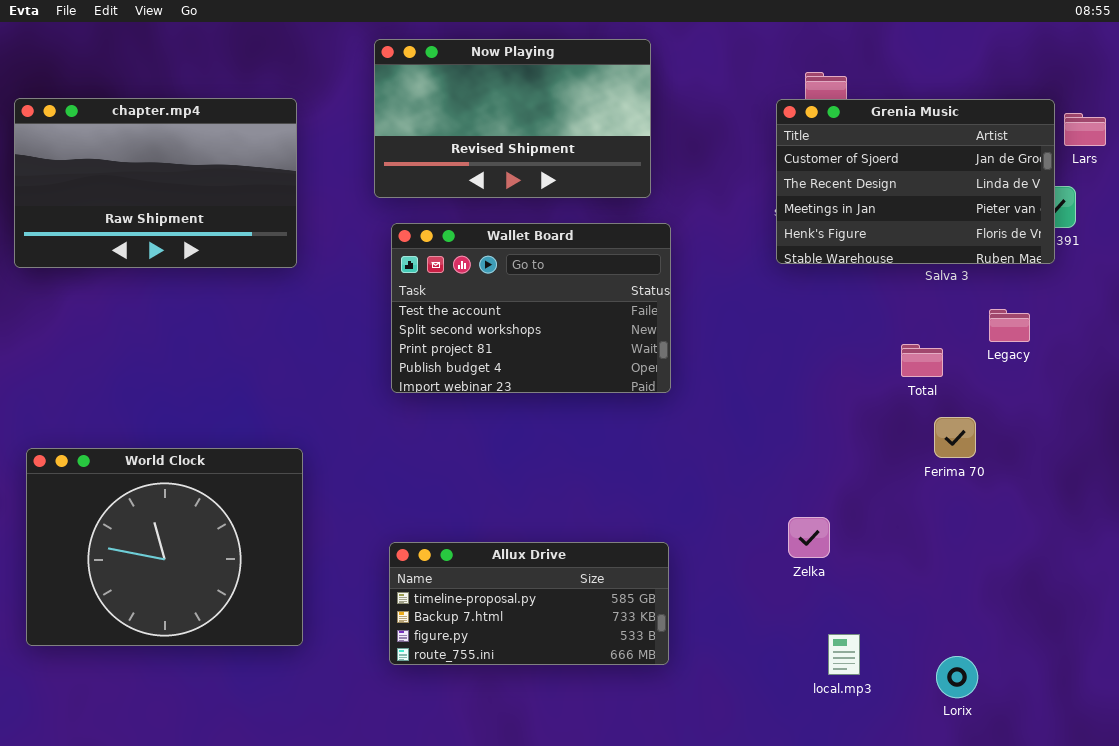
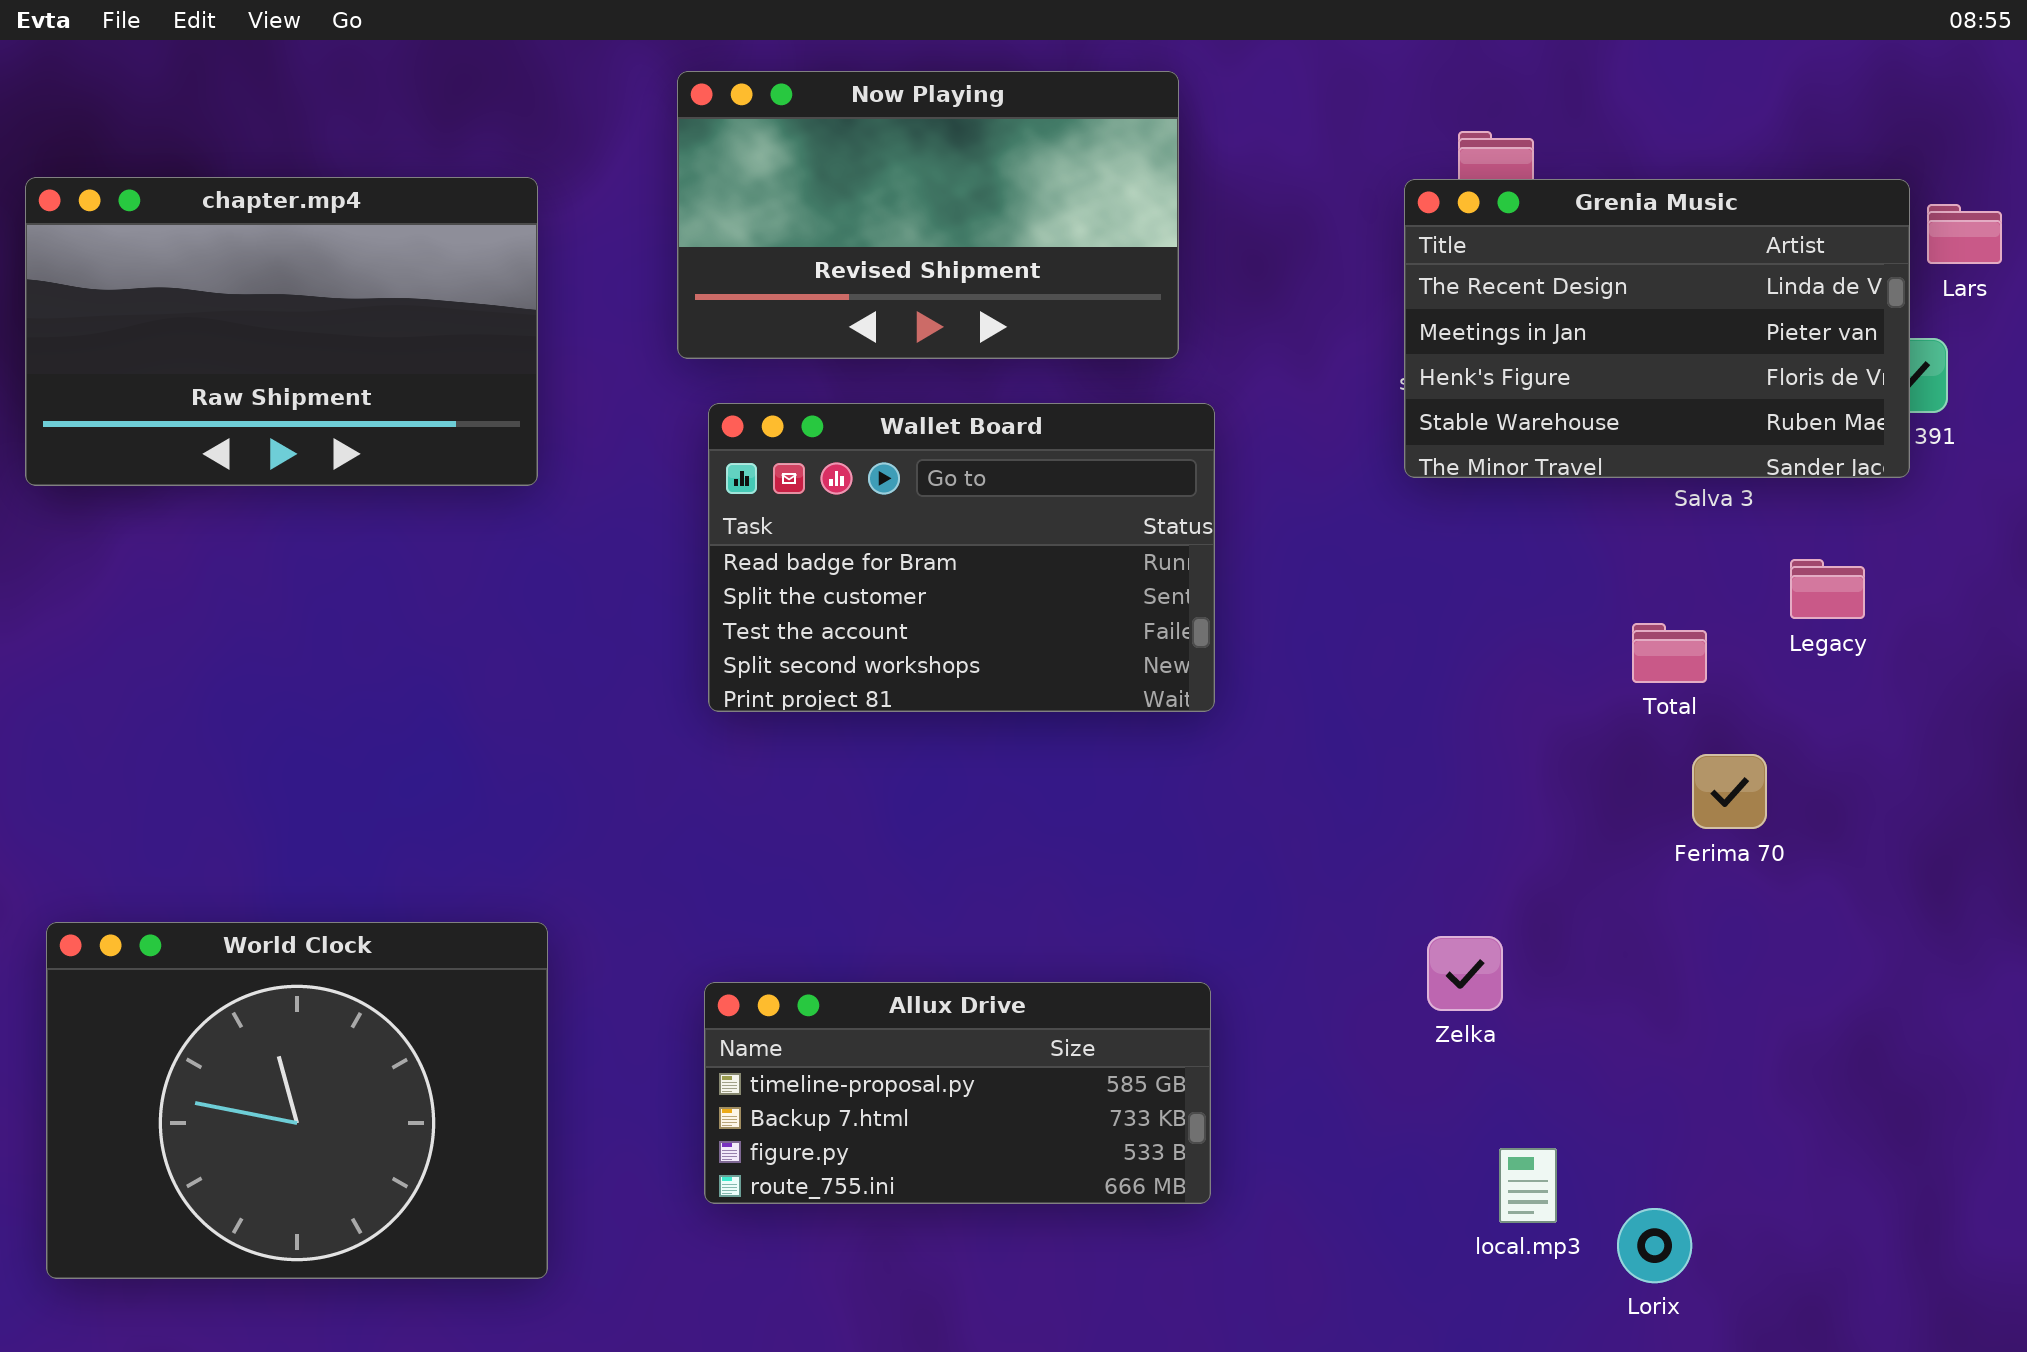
Grenia Music: [776,99,1055,264] -> [1404,179,1910,478], scrolled down 1 row
Wallet Board: [391,223,671,393] -> [708,403,1215,712], scrolled up 2 rows
World Clock: [26,448,303,646] -> [46,922,548,1279], moved
Lorix: [936,656,978,698] -> [1617,1208,1692,1283], moved

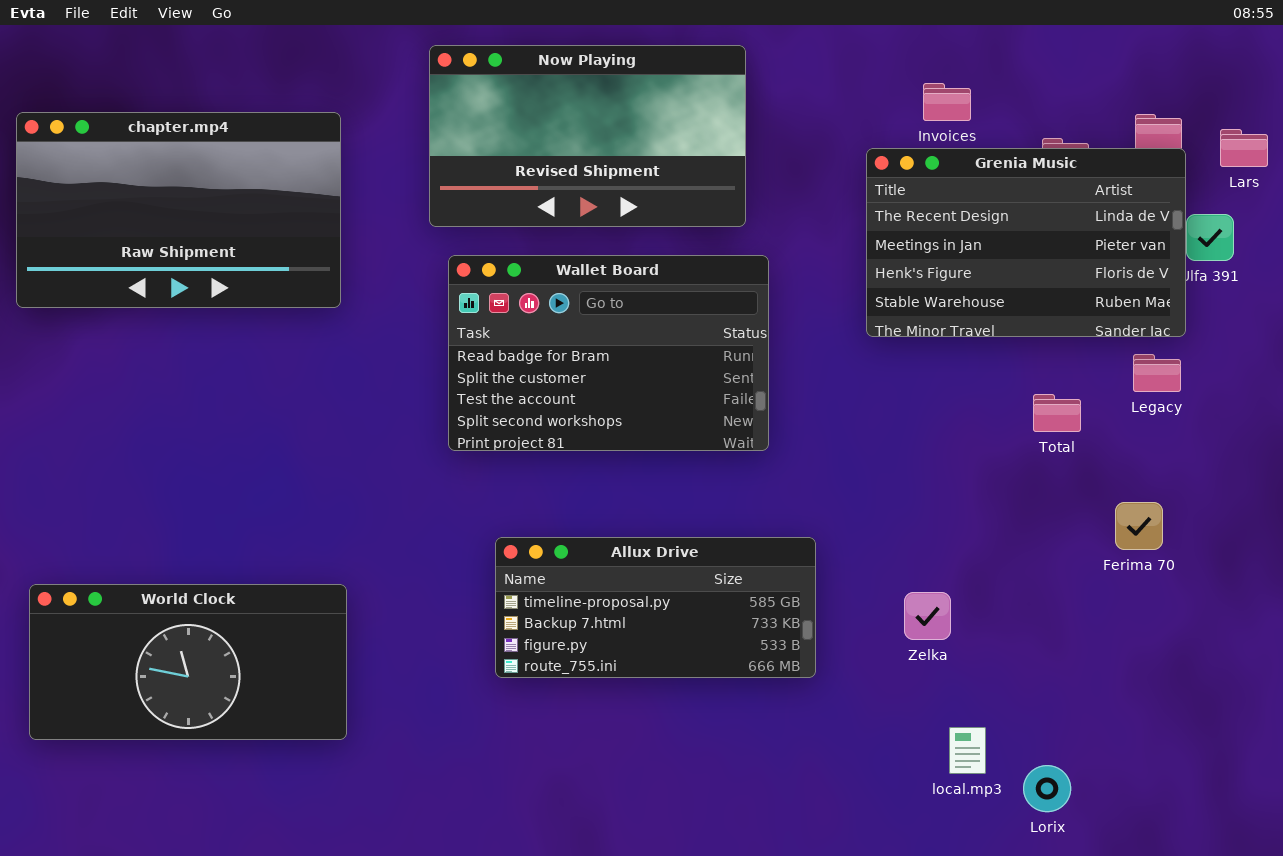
Grenia Music: [1404,179,1910,478] -> [866,148,1186,337], moved
Ferima 70: [1692,754,1767,829] -> [1115,502,1163,550], moved
World Clock: [46,922,548,1279] -> [29,584,347,740], resized
Allux Drive: [704,982,1211,1204] -> [495,537,816,678], moved

